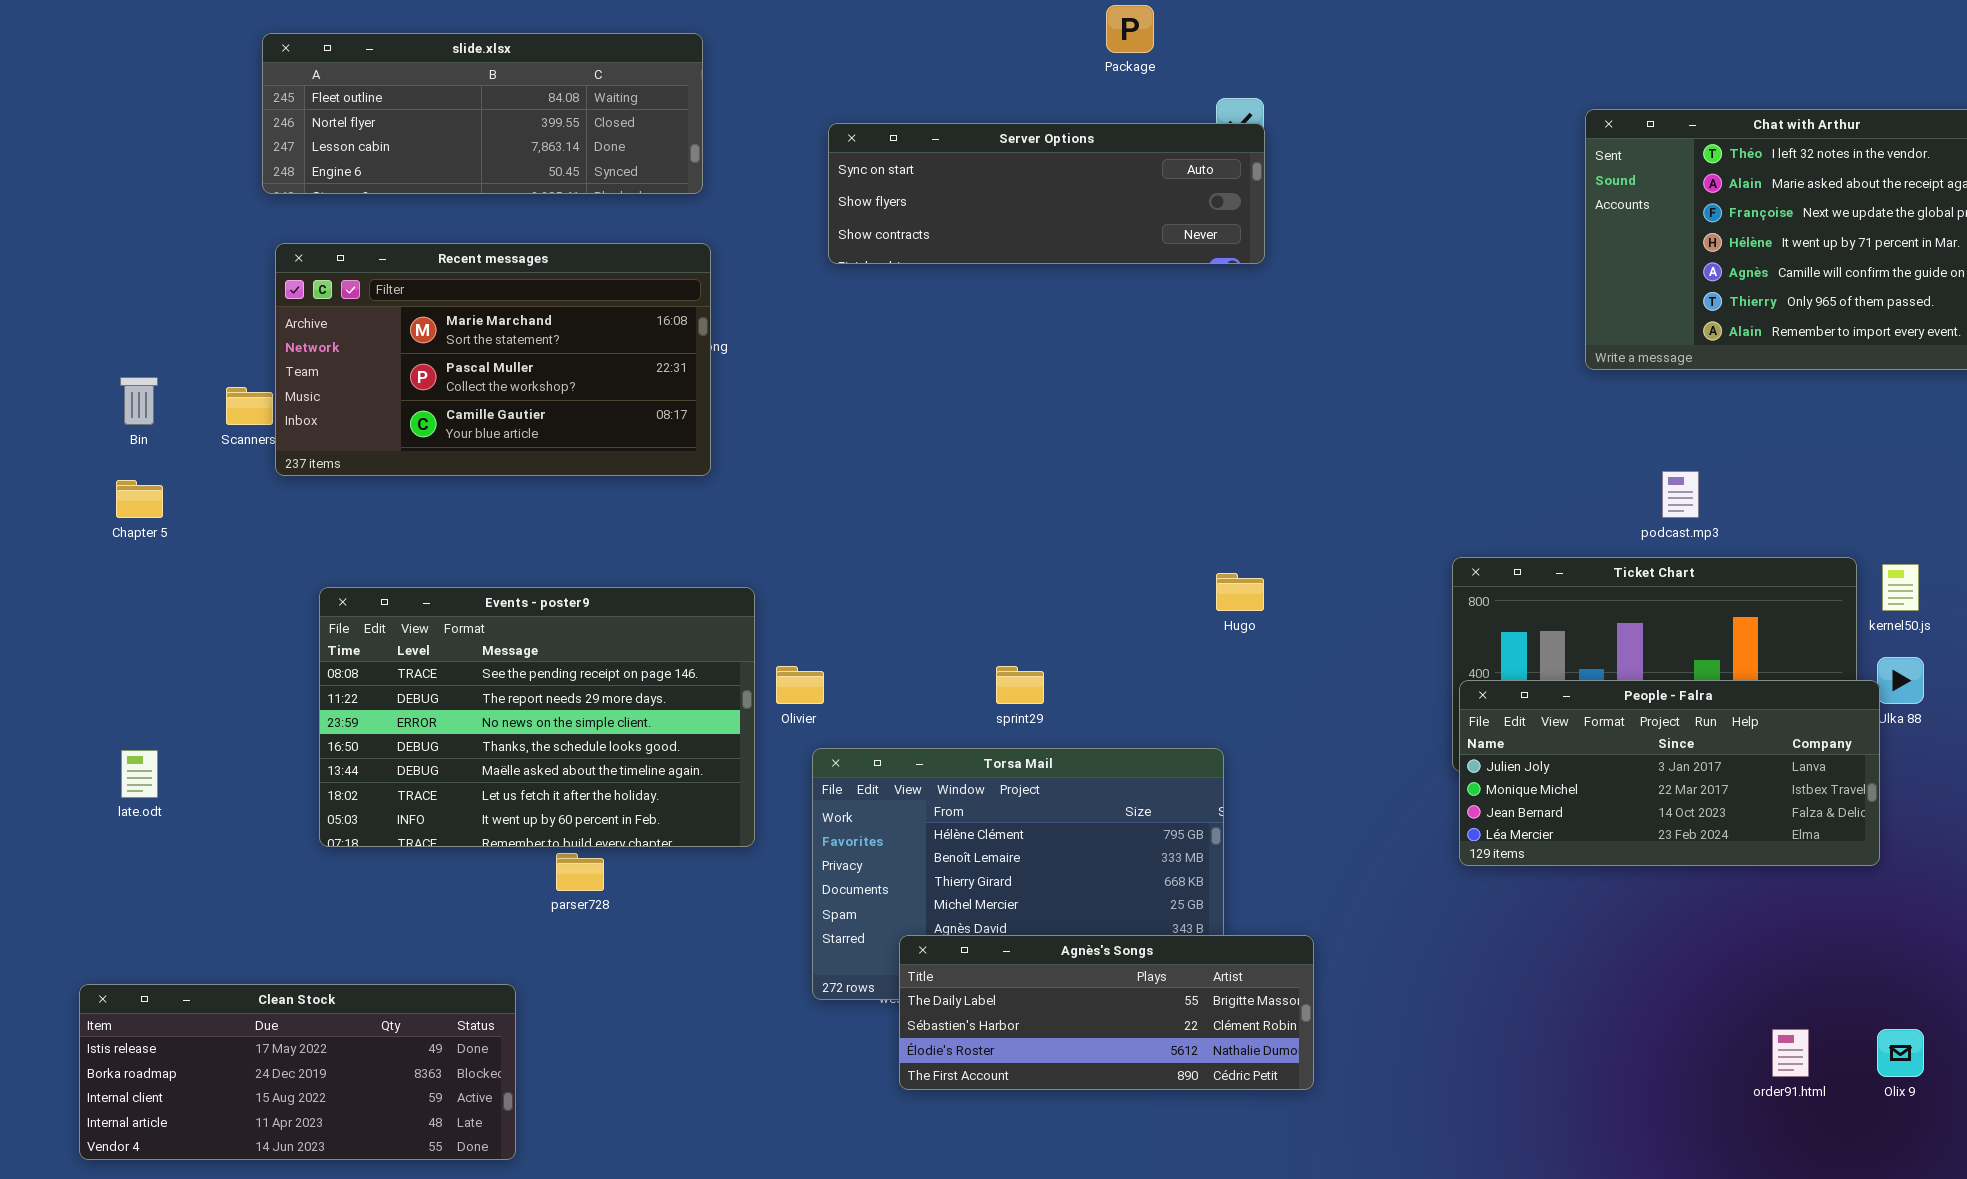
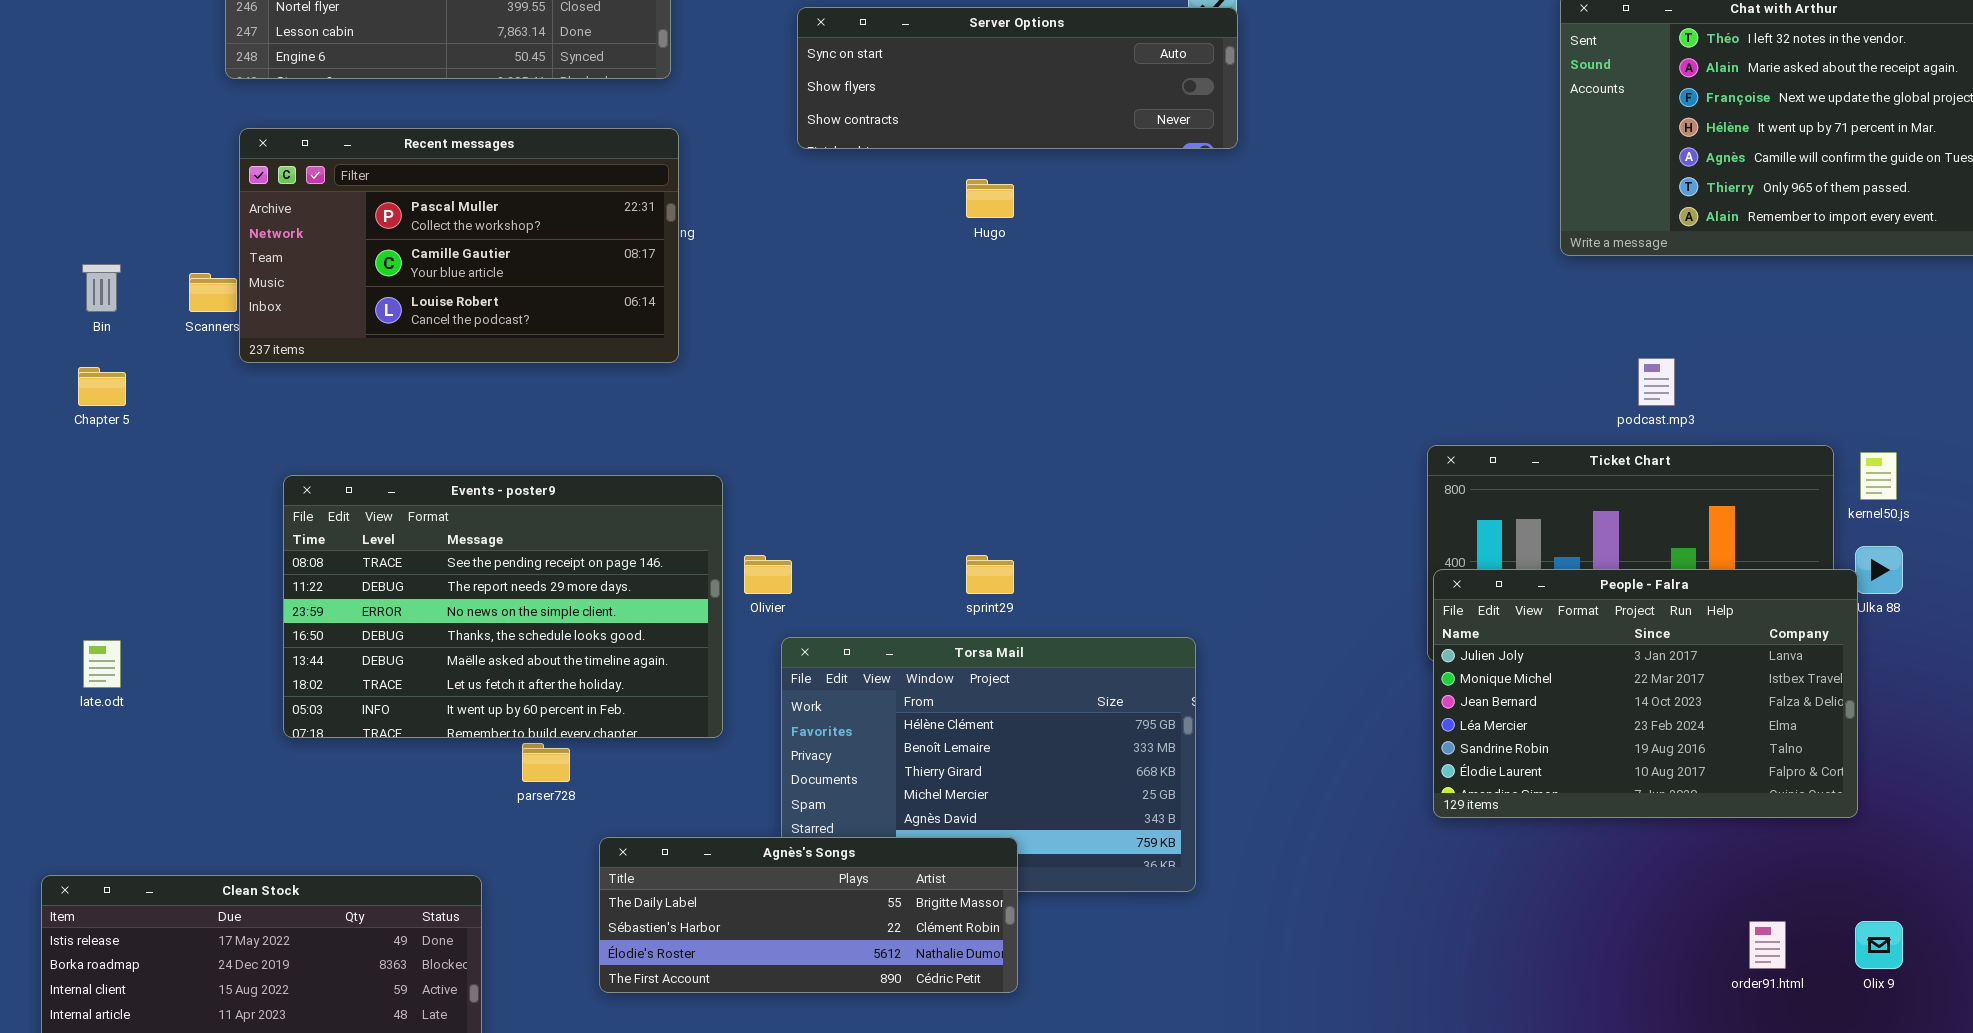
Recent messages: [275,243,711,476] -> [239,128,679,363], scrolled down 1 row
Hugo: [1216,573,1264,611] -> [966,179,1014,218], moved
People - Falra: [1459,680,1880,866] -> [1433,569,1858,818], resized
Agnès's Songs: [899,935,1314,1090] -> [599,837,1018,993], moved

